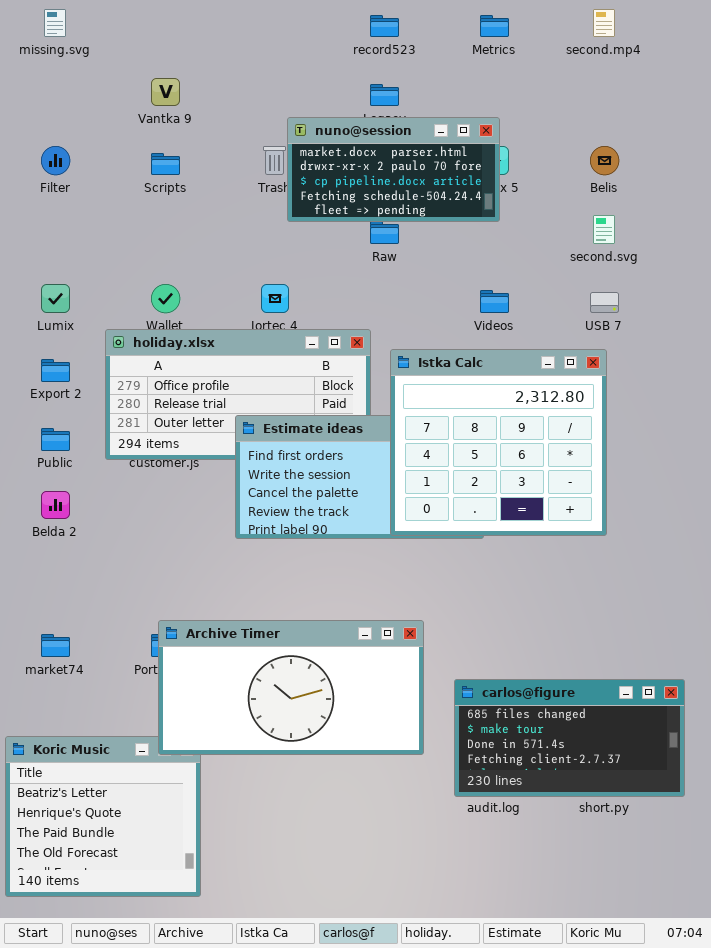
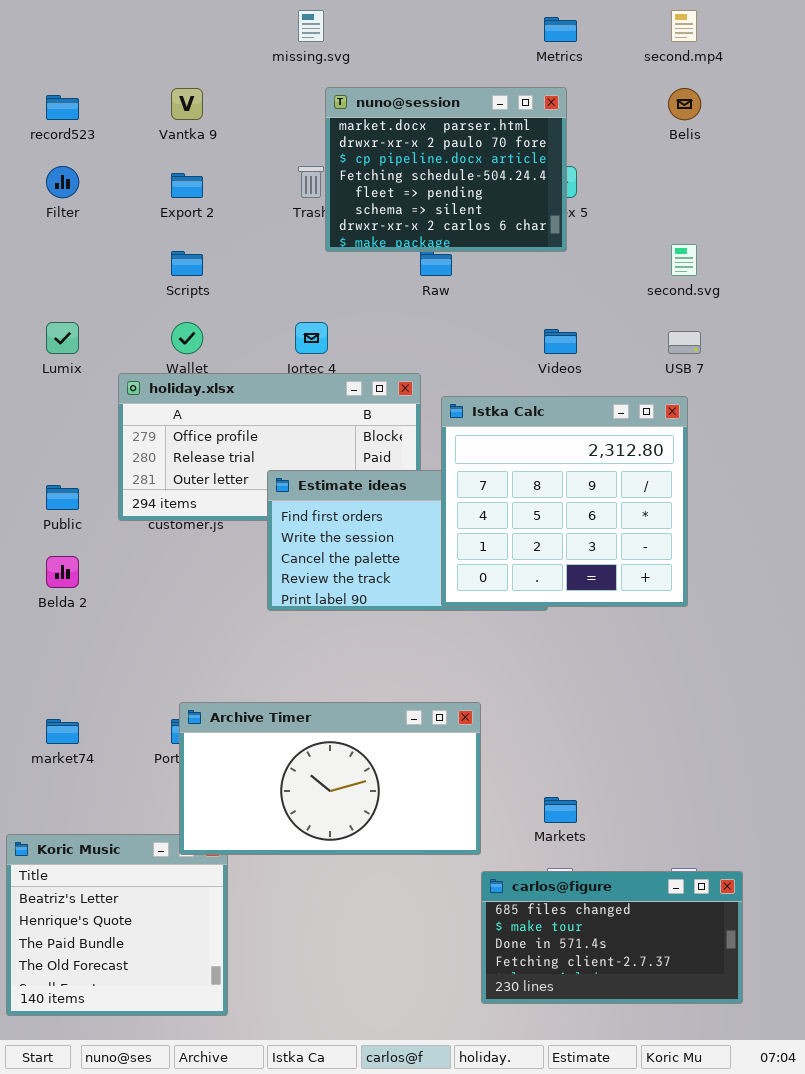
missing.svg: [44,9,66,37] -> [298,10,324,42], moved
record523: [370,15,399,37] -> [46,95,79,120], moved
nuno@session: [287,117,500,222] -> [325,87,567,252], resized
Belis: [590,146,619,175] -> [668,88,701,120], moved
Scripts: [151,153,180,175] -> [171,251,203,276], moved
Export 2: [41,359,70,382] -> [171,173,203,198], moved
carlos@figure: [454,679,685,797] -> [481,871,743,1004], moved

